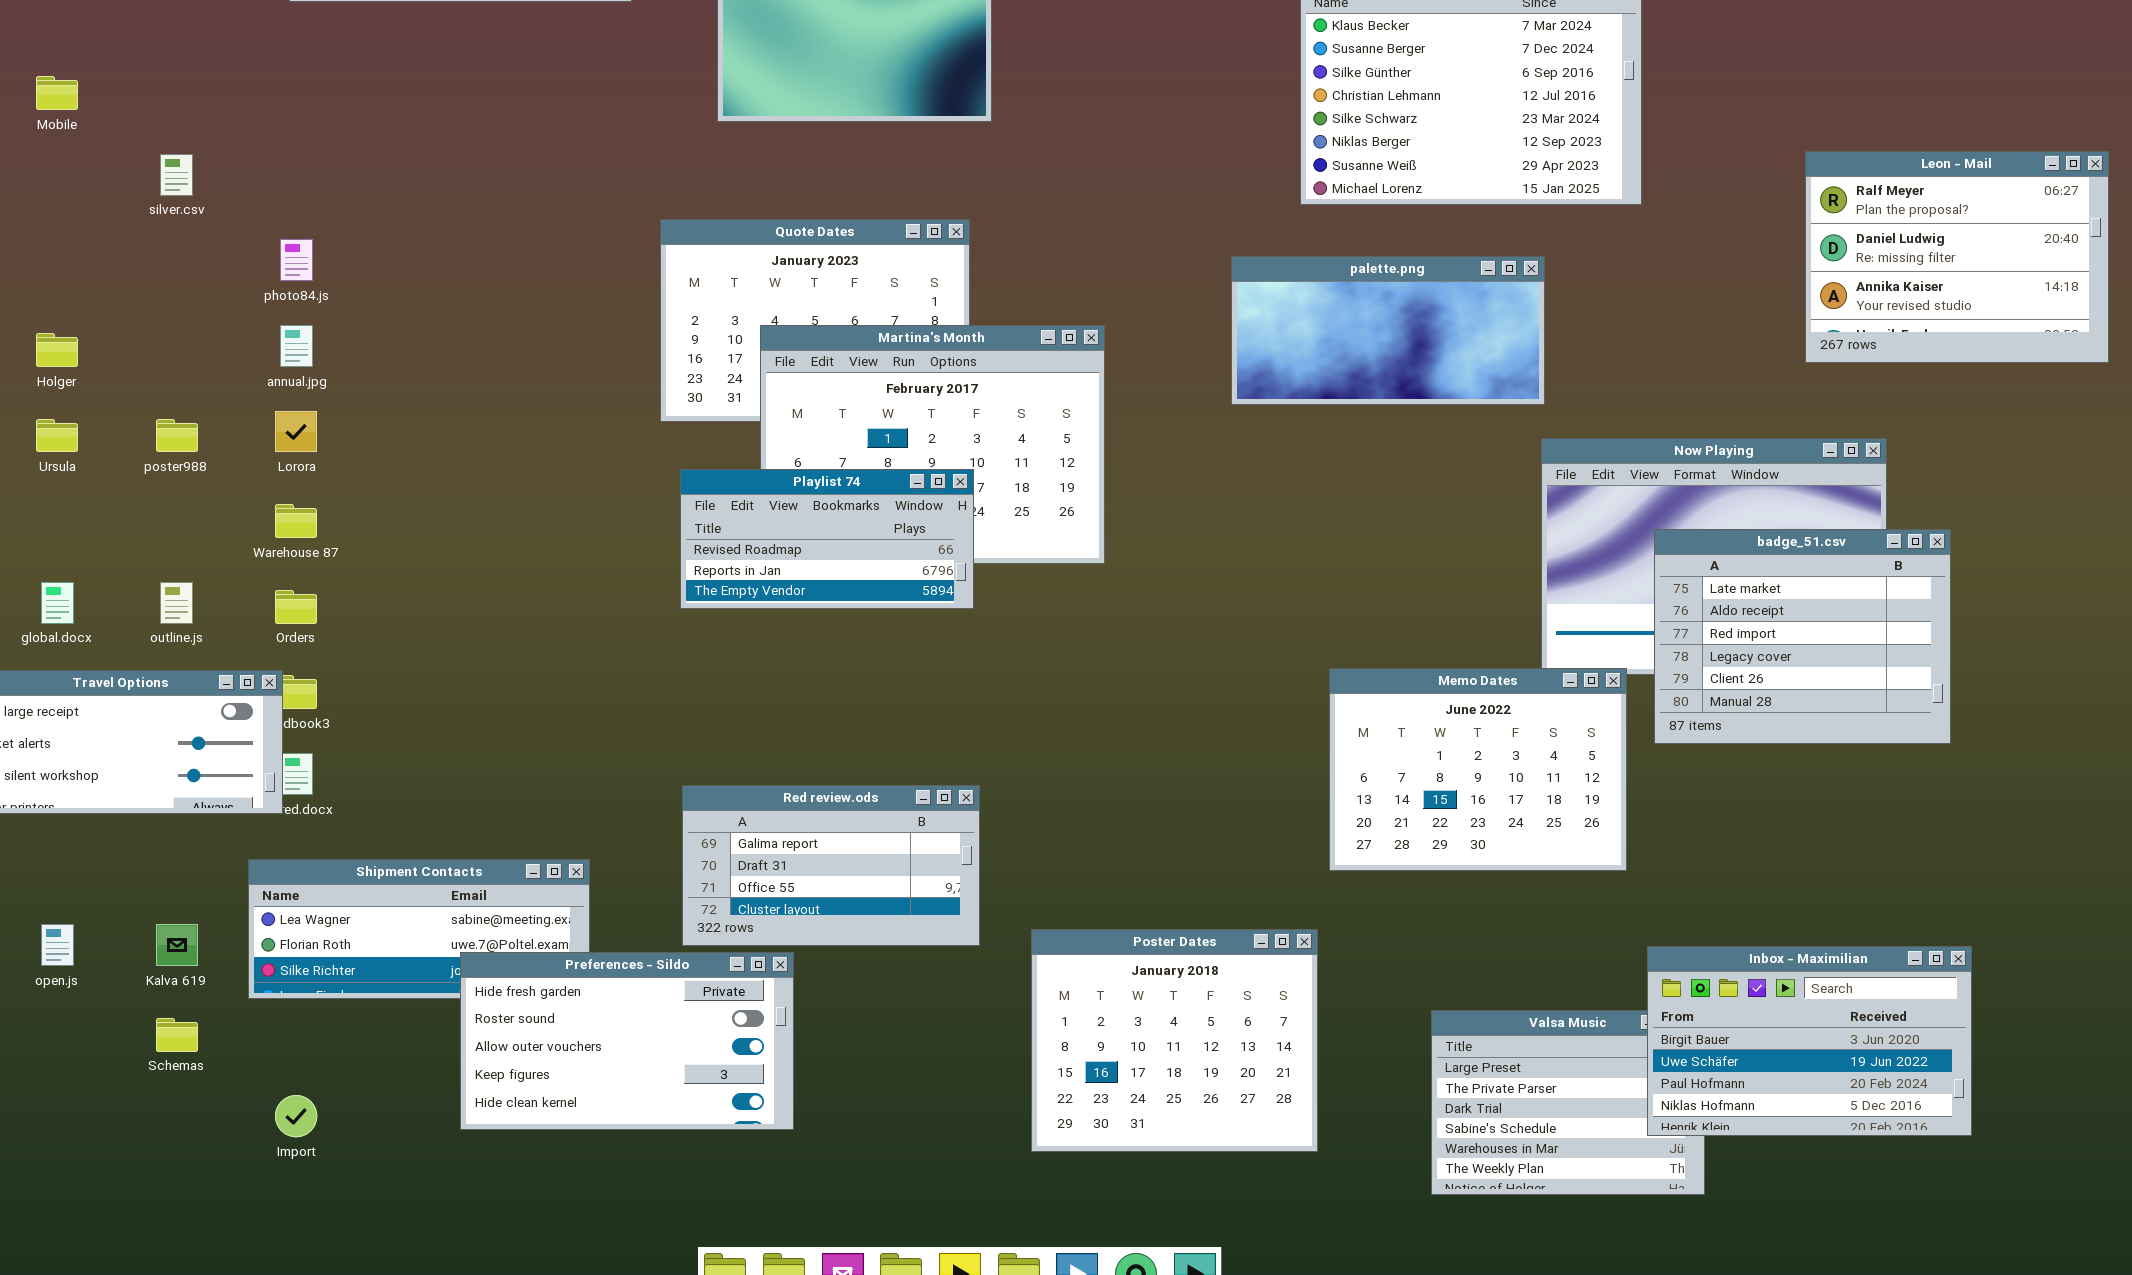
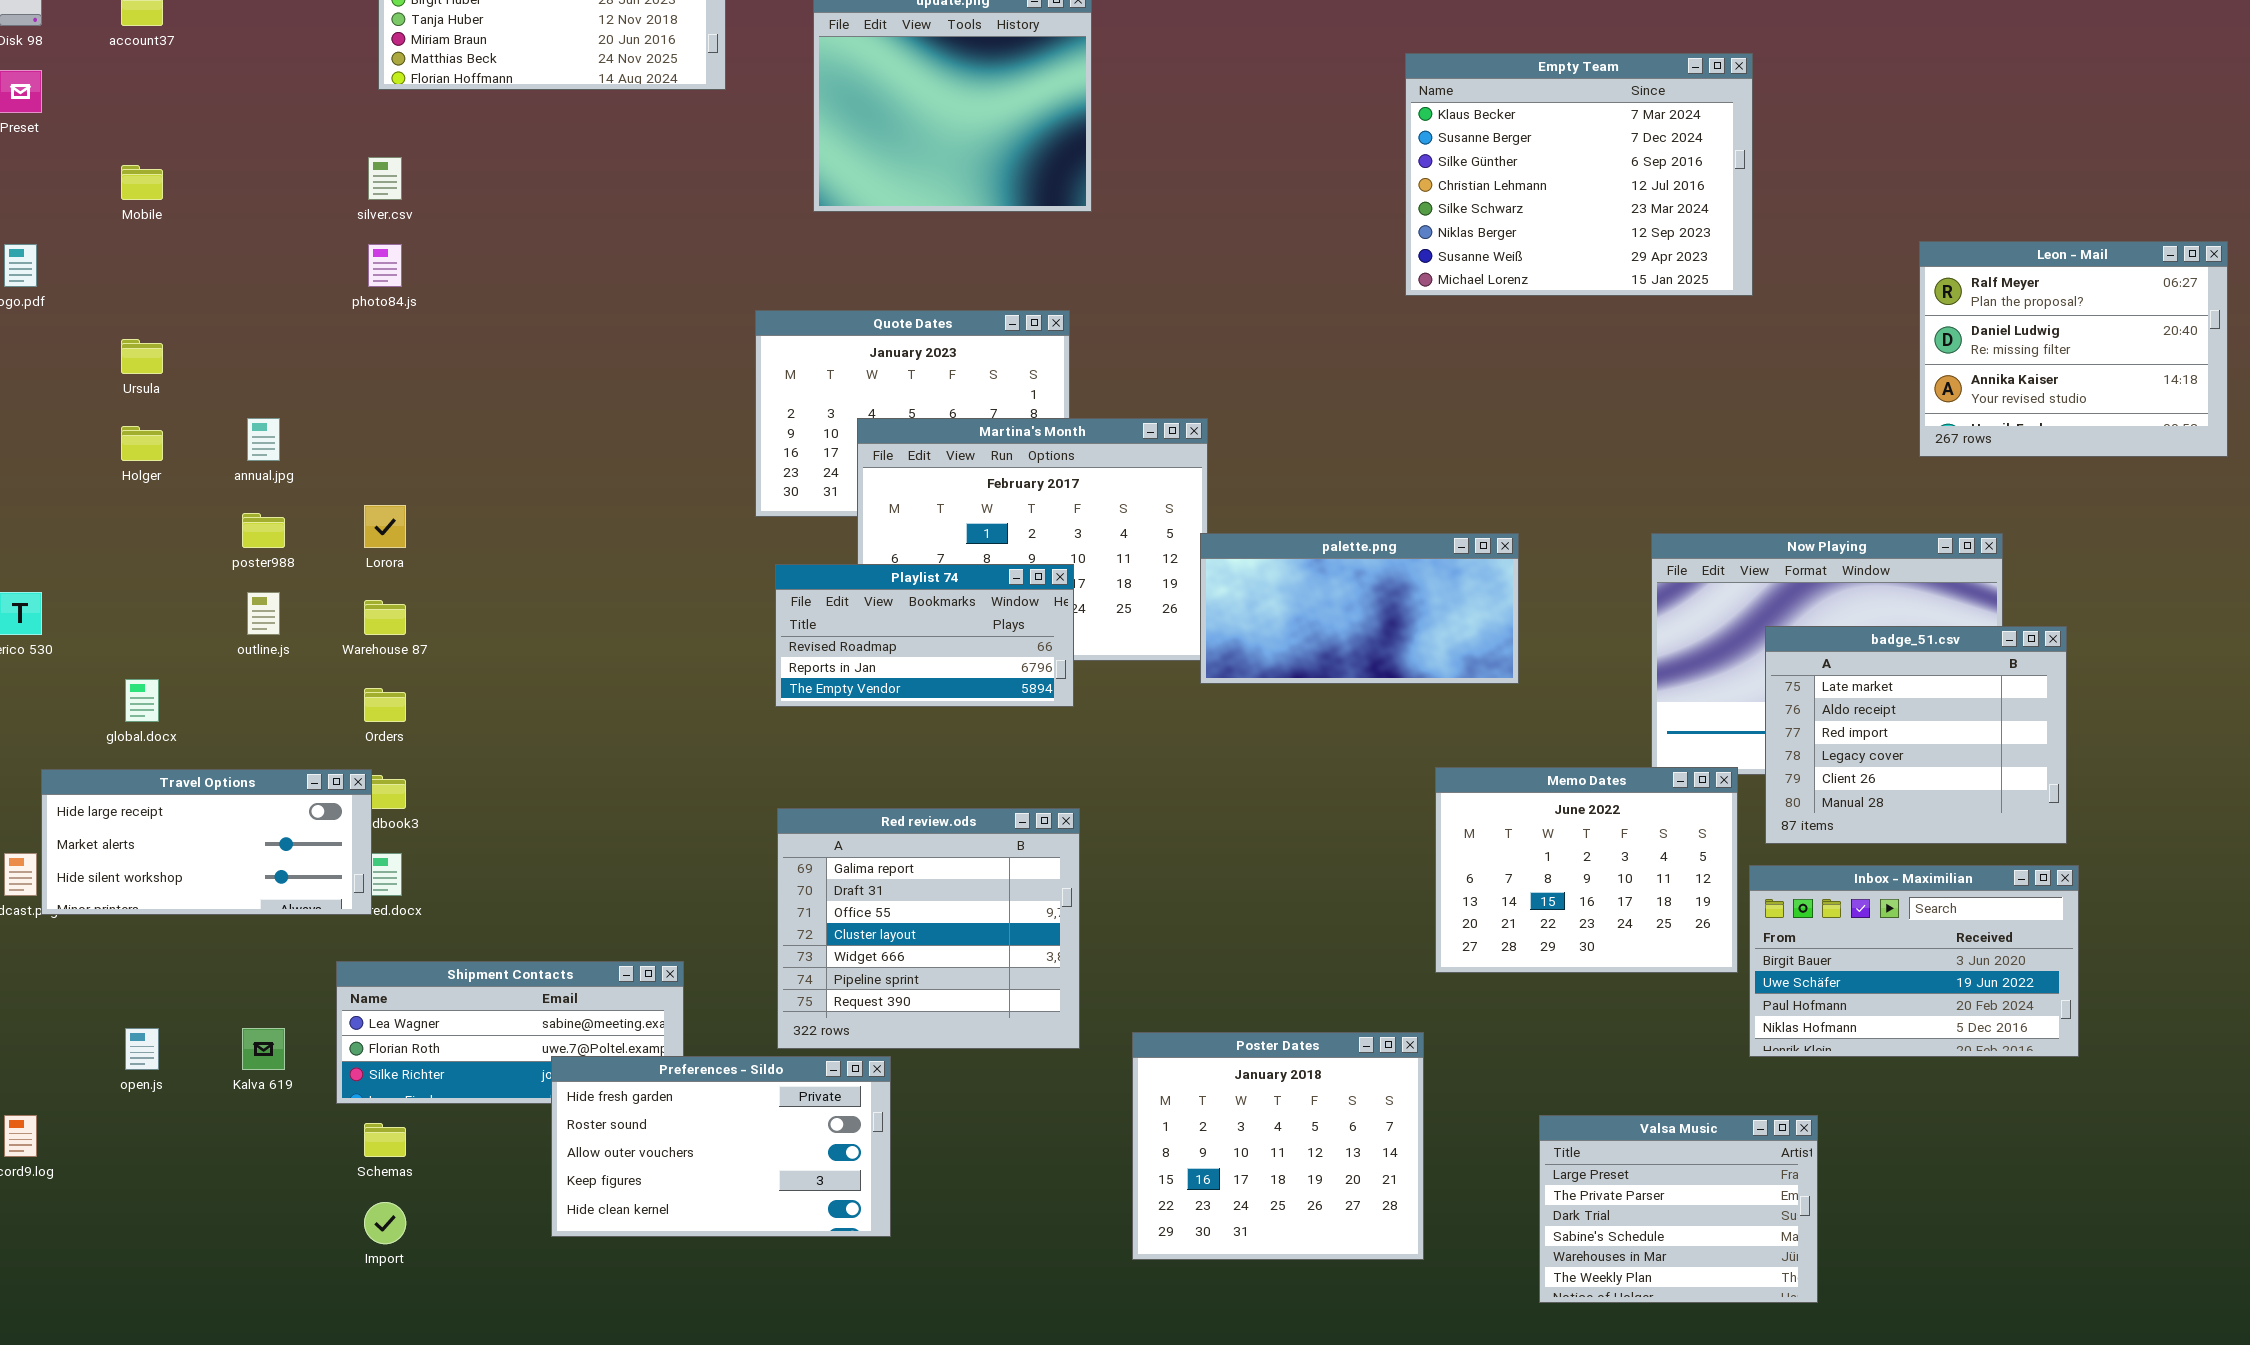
silver.csv: [160,154,193,196] -> [368,157,402,200], moved
photo84.js: [280,239,313,281] -> [368,244,402,287], moved
palette.png: [1231,256,1545,405] -> [1200,533,1519,684], moved
annual.jpg: [280,325,313,367] -> [247,418,280,461], moved
Ursula: [36,419,78,452] -> [121,339,163,374], moved
outline.js: [160,582,193,624] -> [247,592,280,635], moved
Red review.ods: [682,785,980,946] -> [777,808,1080,1049], resized
Inbox - Maximilian: [1647,946,1972,1136] -> [1749,865,2079,1057], moved
Schemas: [156,1018,198,1052] -> [364,1123,406,1157], moved

